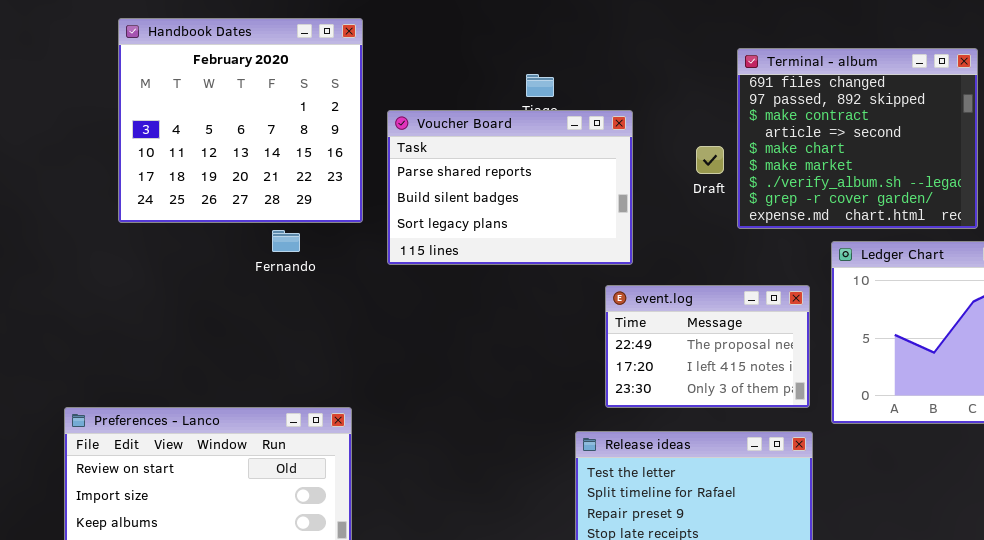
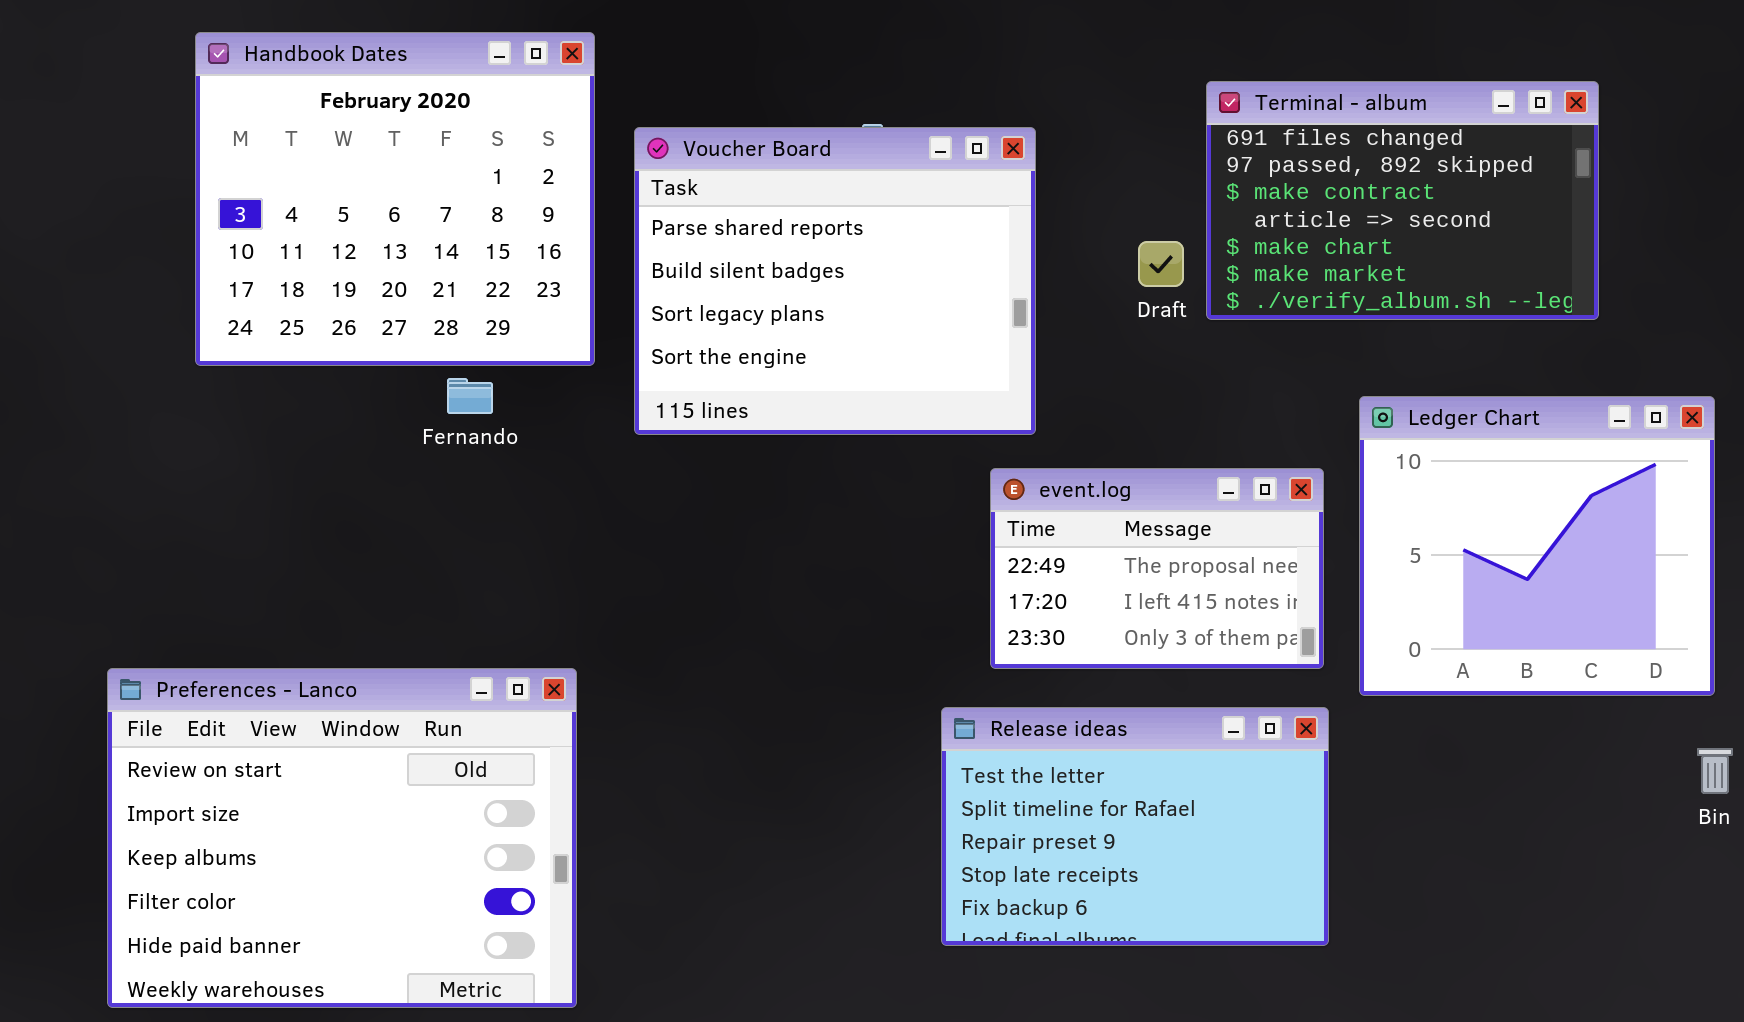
Terminal - album: [737,48,978,229] -> [1206,81,1599,320], resized
Voucher Board: [387,110,633,265] -> [634,127,1036,435], resized

